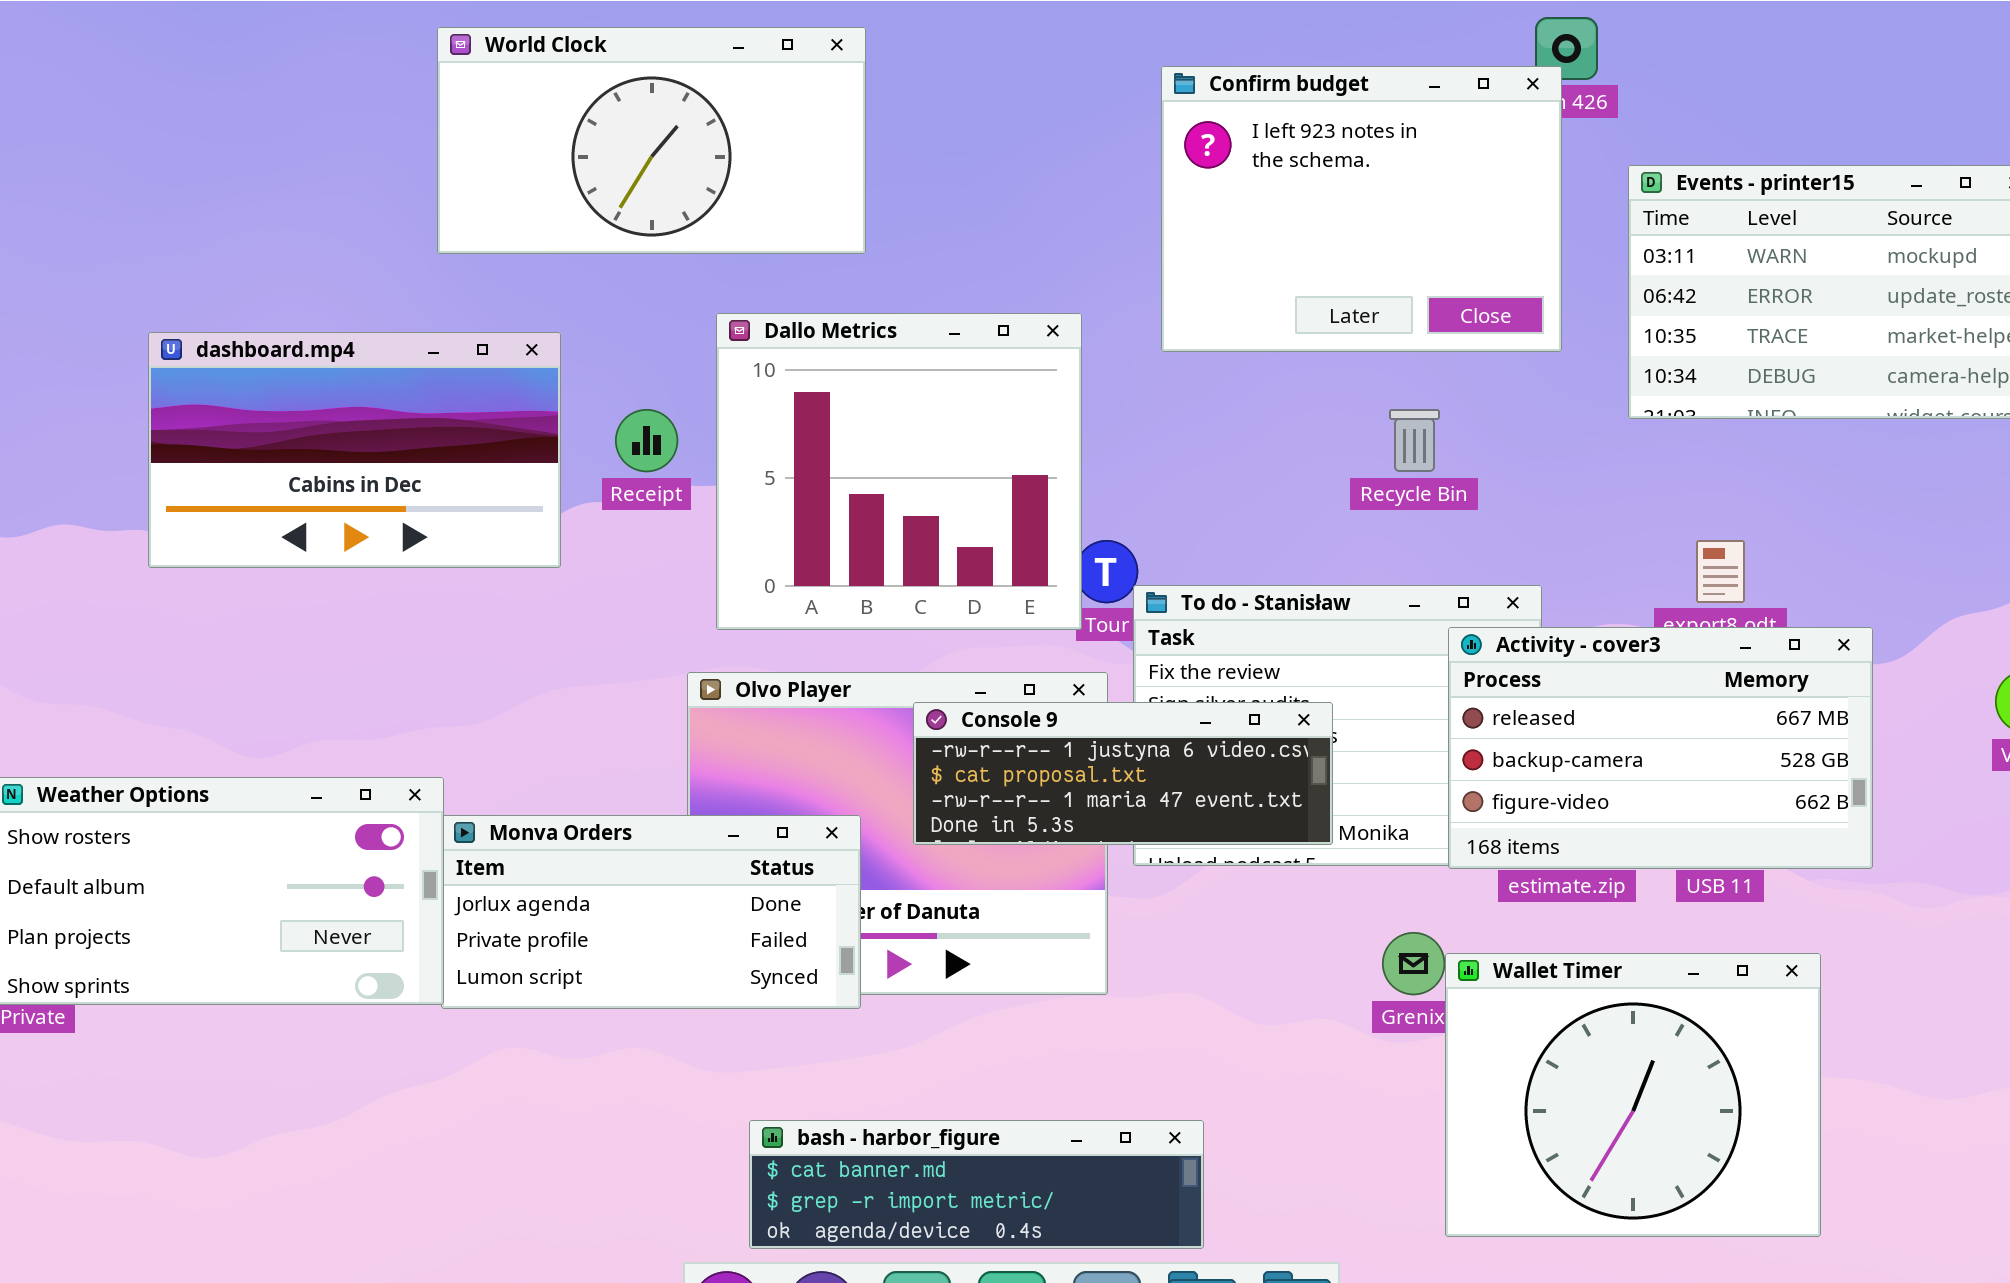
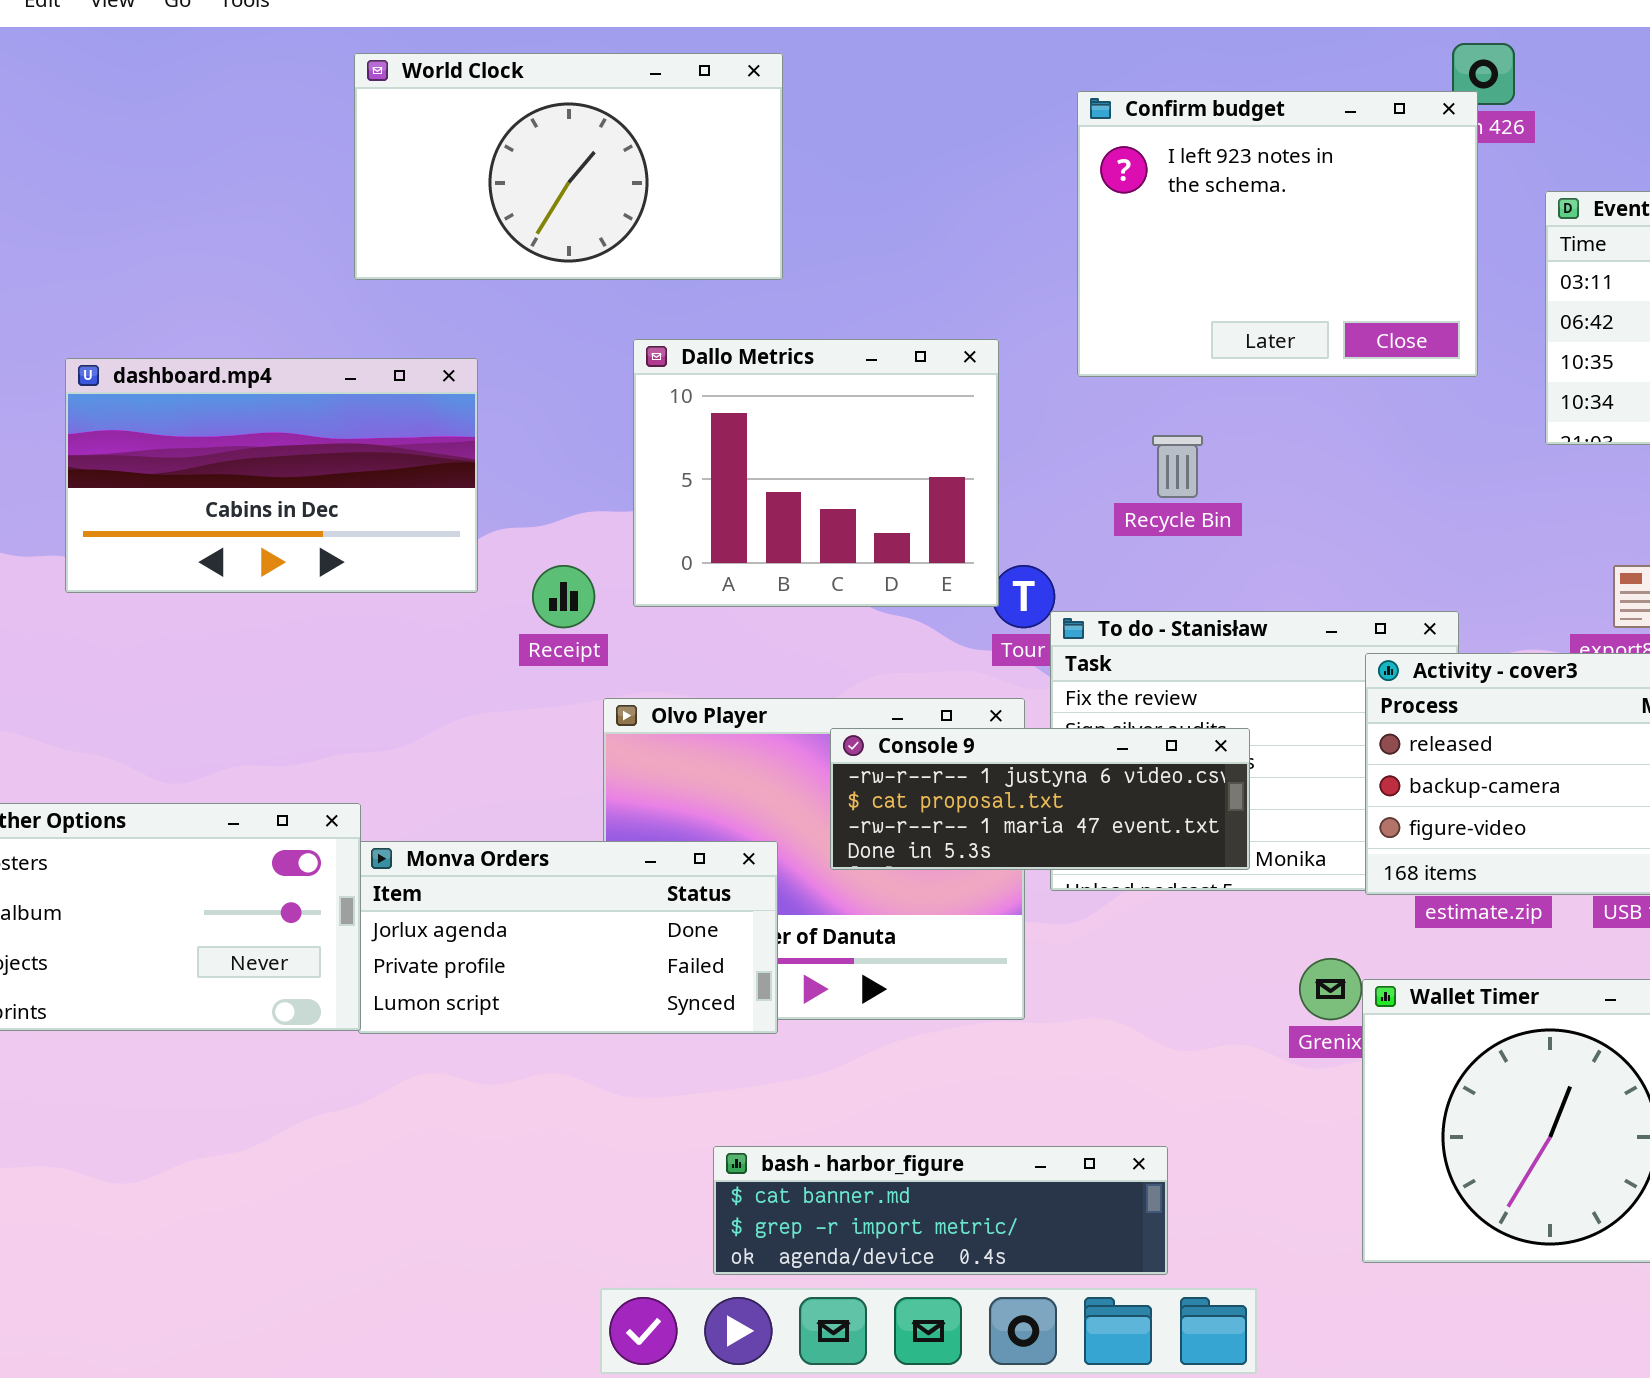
Dallo Metrics: [716,313,1082,630] -> [633,339,999,607], resized
Receipt: [615,409,678,472] -> [532,565,595,628], moved
Recycle Bin: [1389,409,1440,472] -> [1152,435,1203,498], moved
bash - harbor_figure: [749,1120,1204,1249] -> [713,1146,1168,1275], moved

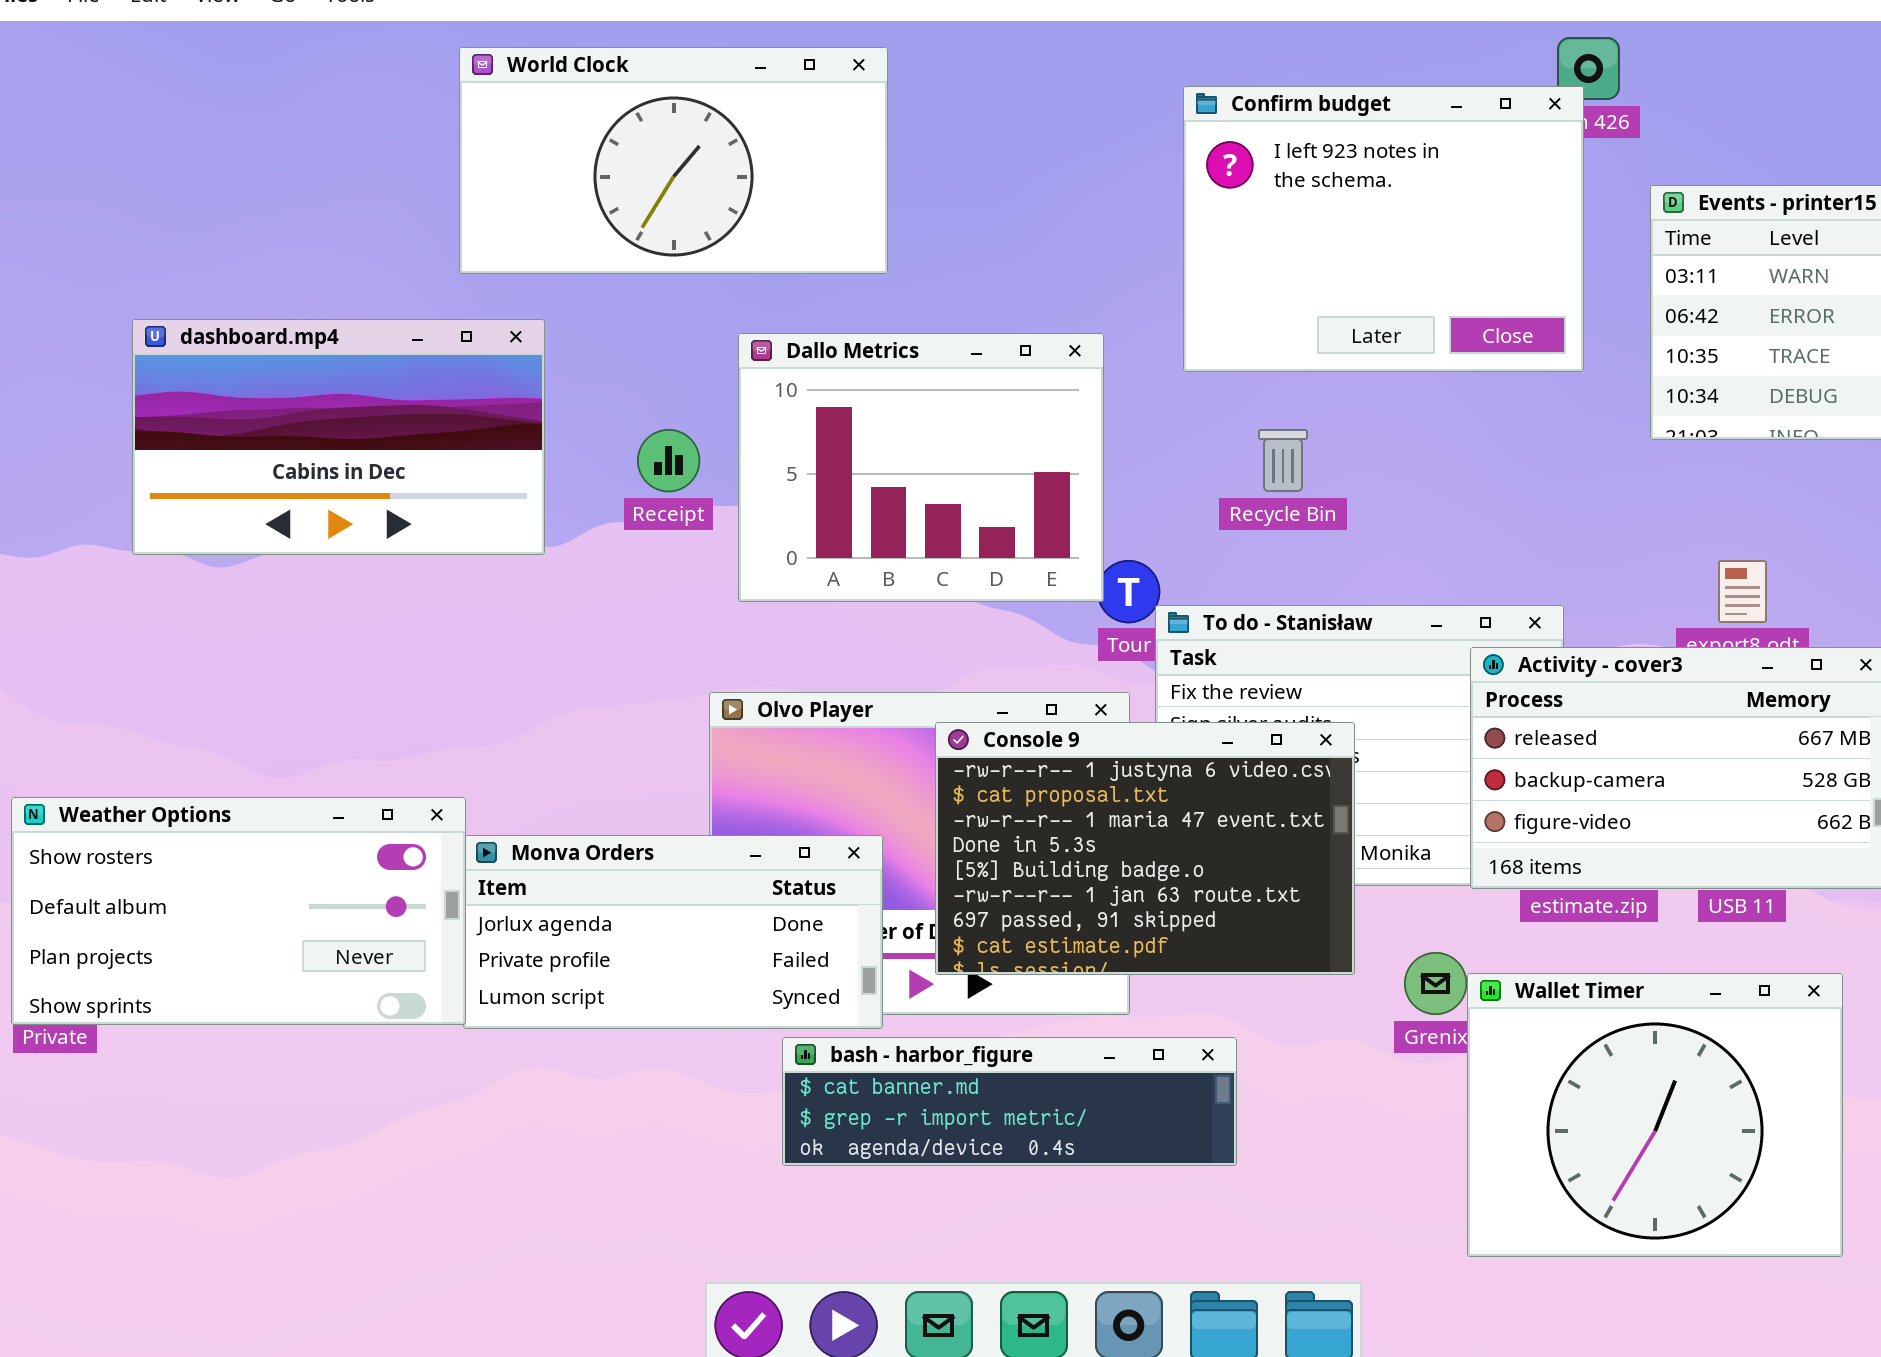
dashboard.mp4: [65,358,478,593] -> [132,319,545,555], moved
Receipt: [532,565,595,628] -> [637,429,700,492], moved
Console 9: [830,728,1250,870] -> [935,722,1355,975], resized
bash - harbor_figure: [713,1146,1168,1275] -> [782,1037,1237,1166], moved

